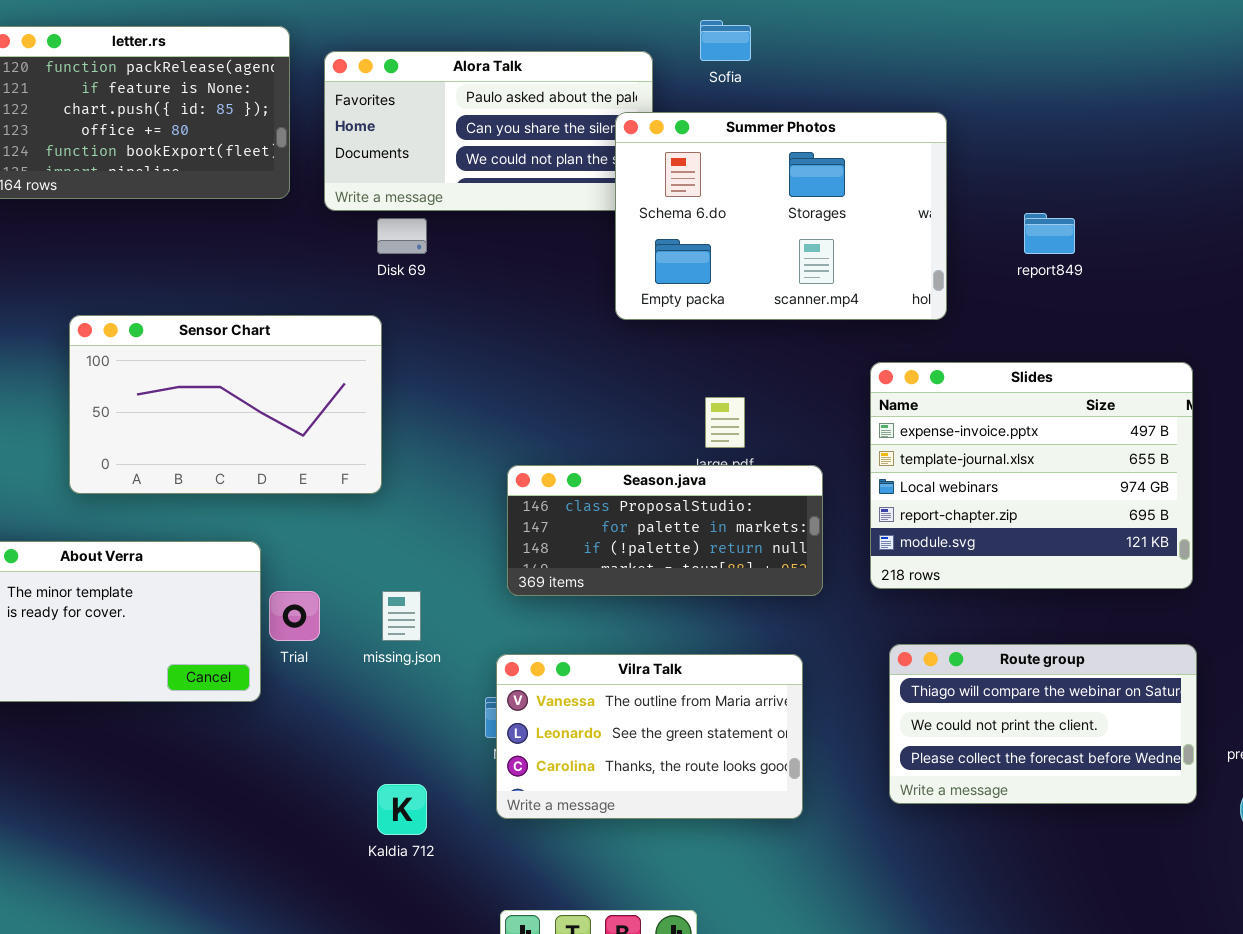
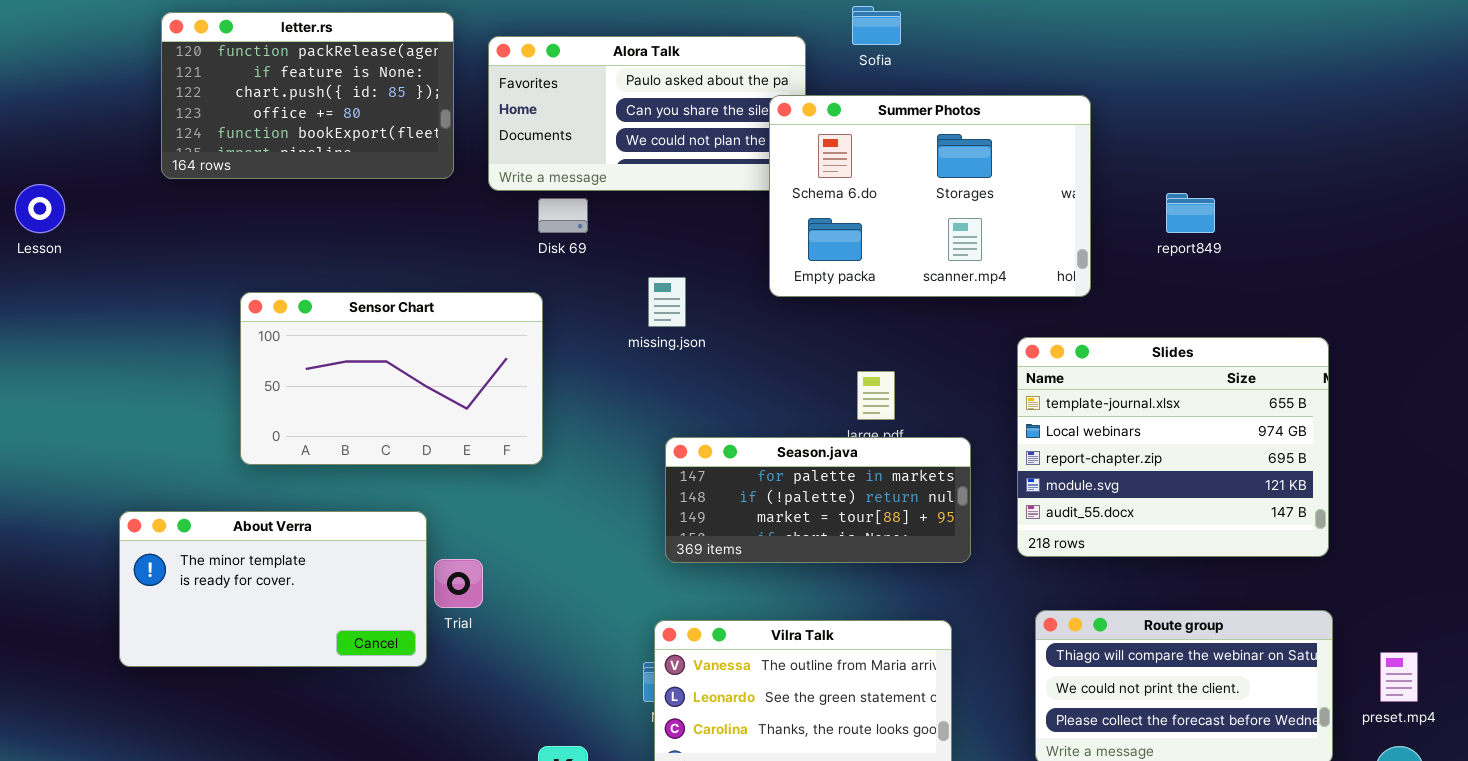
Slides: [870,362,1193,589] -> [1017,337,1329,557], scrolled down 1 row
Season.java: [507,465,823,596] -> [665,437,971,563], scrolled down 1 row
missing.json: [382,591,421,641] -> [648,277,686,327], moved

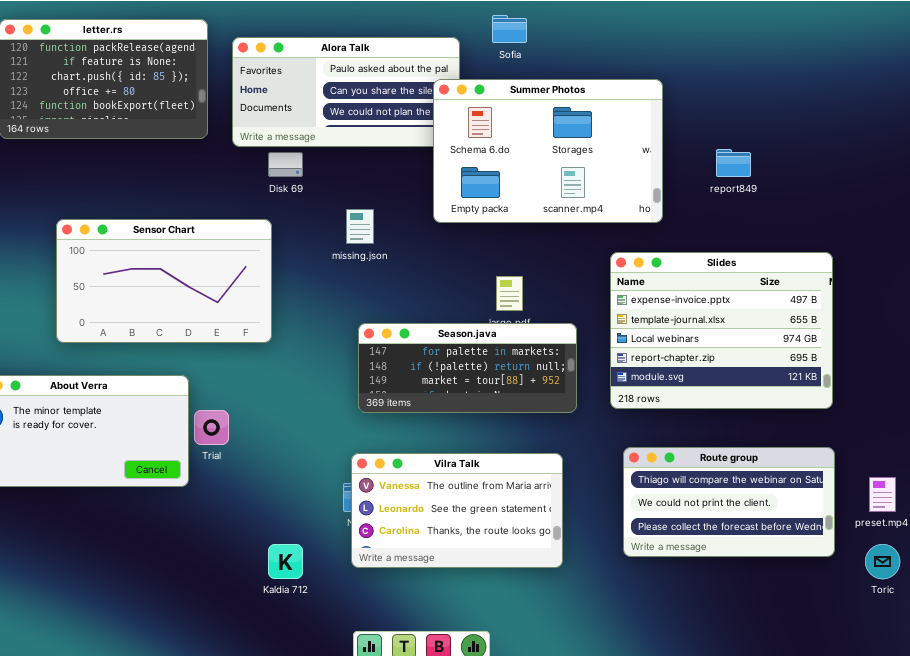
Slides: [1017,337,1329,557] -> [610,252,833,409], scrolled up 1 row

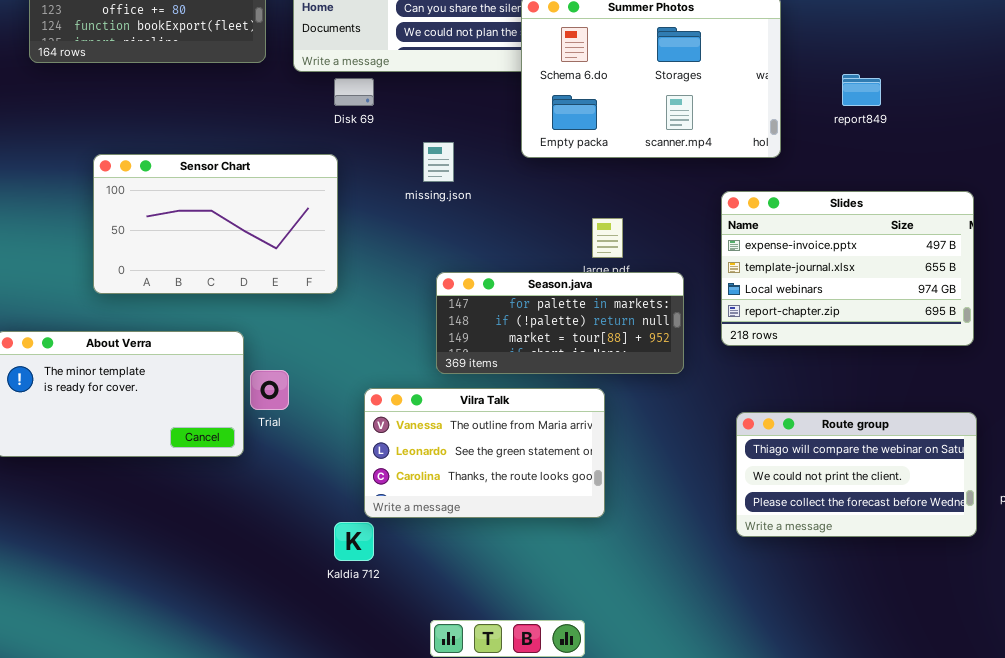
Slides: [610,252,833,409] -> [721,191,974,346], resized
Vilra Talk: [351,453,563,568] -> [364,388,605,518], moved

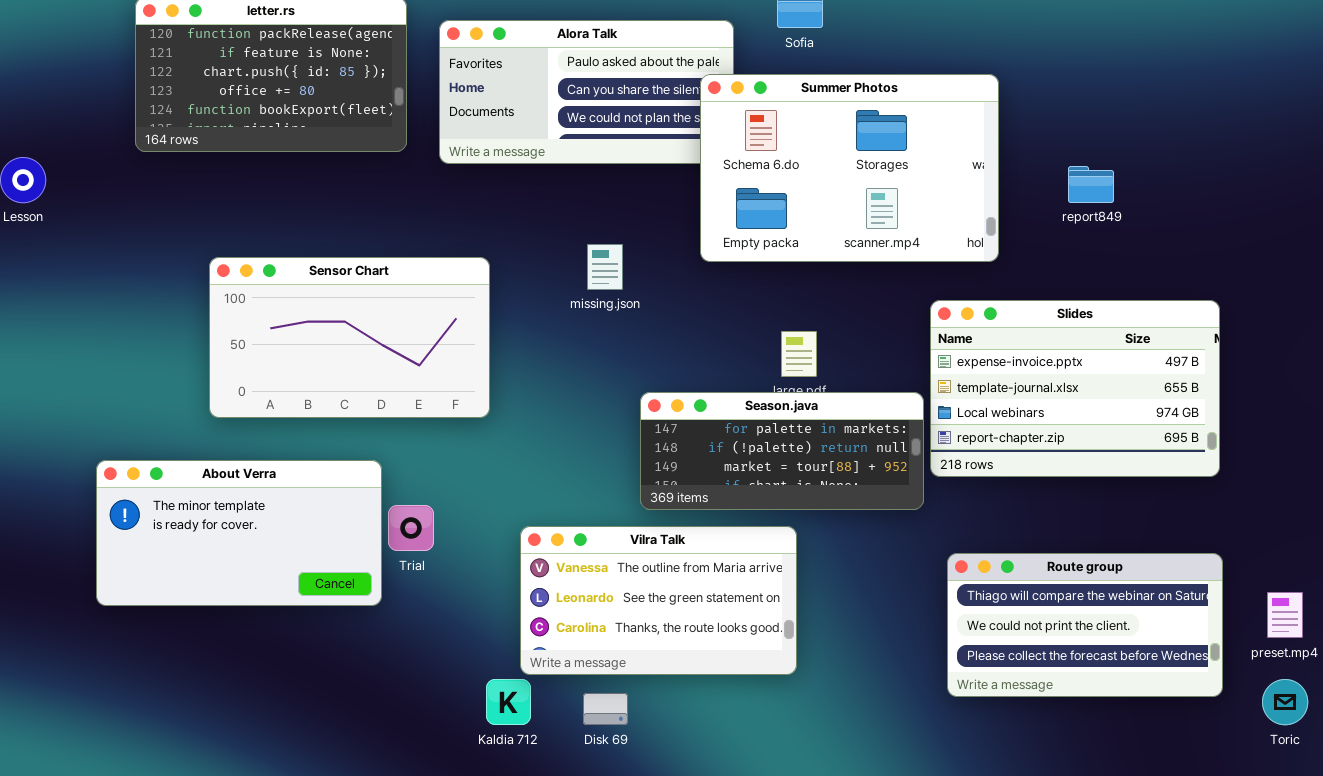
Disk 69: [334,78,374,106] -> [583,693,628,725], moved
Season.java: [436,272,684,374] -> [640,392,924,510], moved

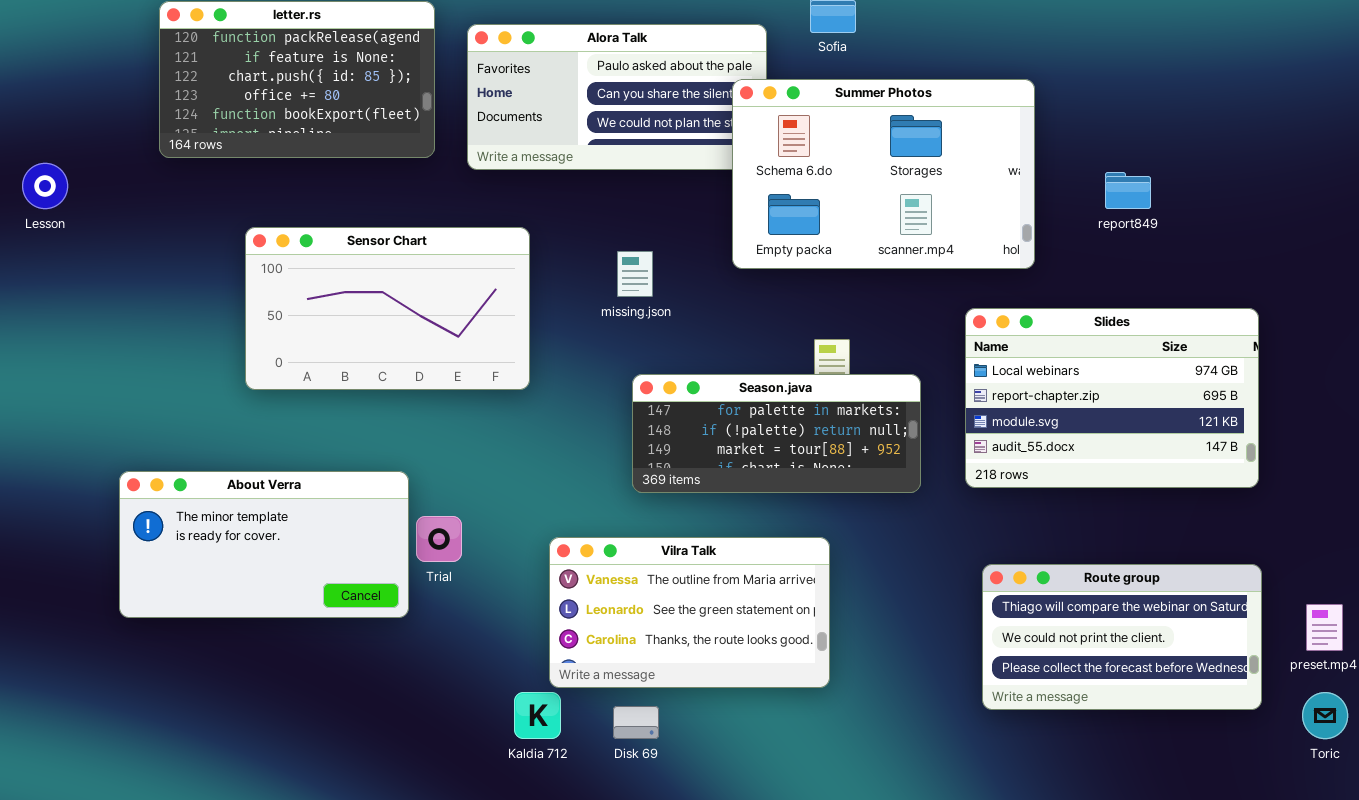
Sensor Chart: [209,257,490,418] -> [245,227,530,390], moved
Slides: [930,300,1220,477] -> [965,308,1259,488], scrolled down 2 rows
Season.java: [640,392,924,510] -> [632,374,921,493], moved

